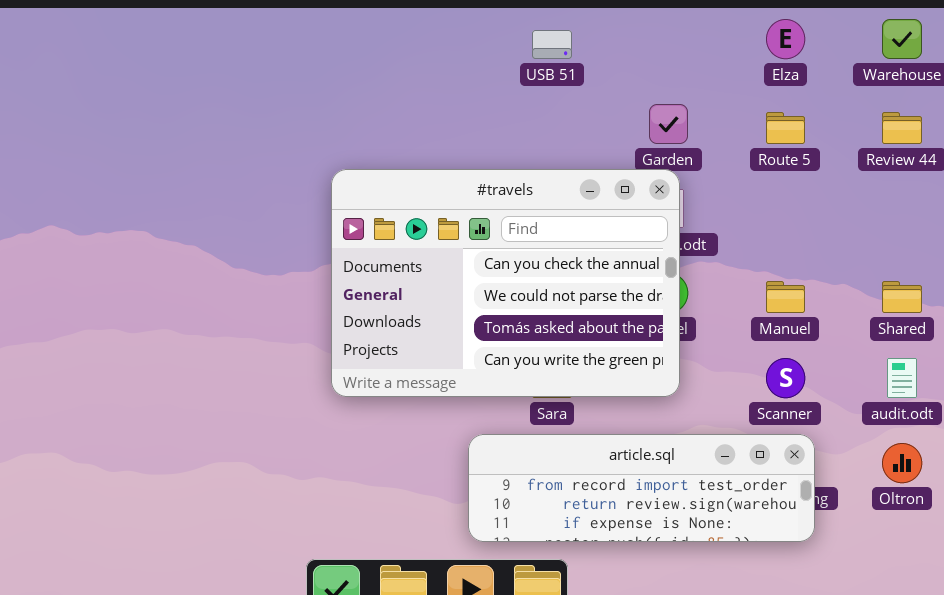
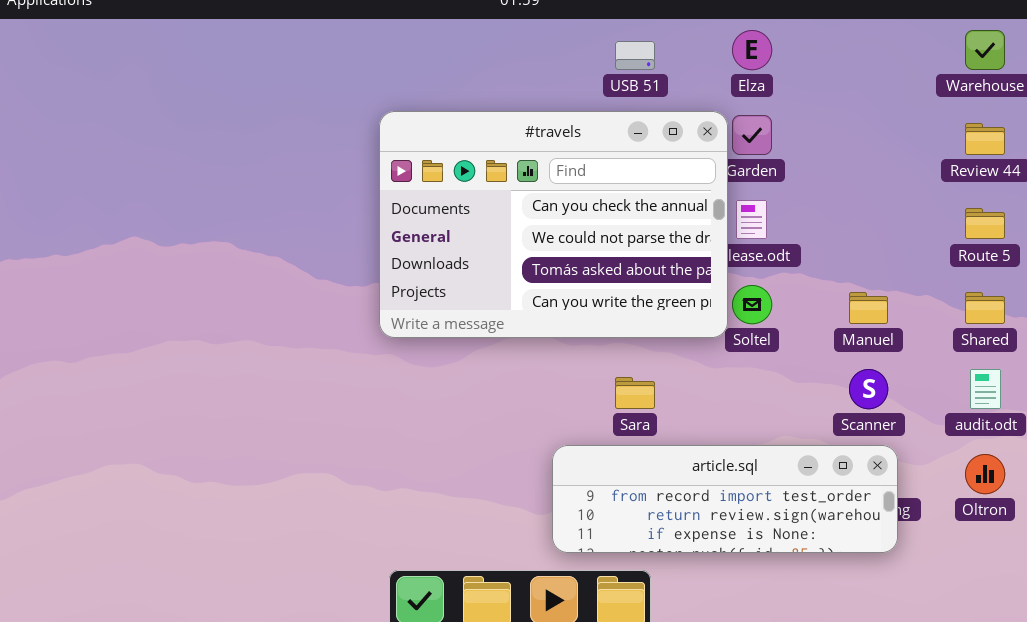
Elza: [766,19,805,59] -> [732,30,772,70], moved
Route 5: [766,112,805,144] -> [965,208,1005,239], moved
#travels: [331,169,680,397] -> [379,111,728,338], moved

